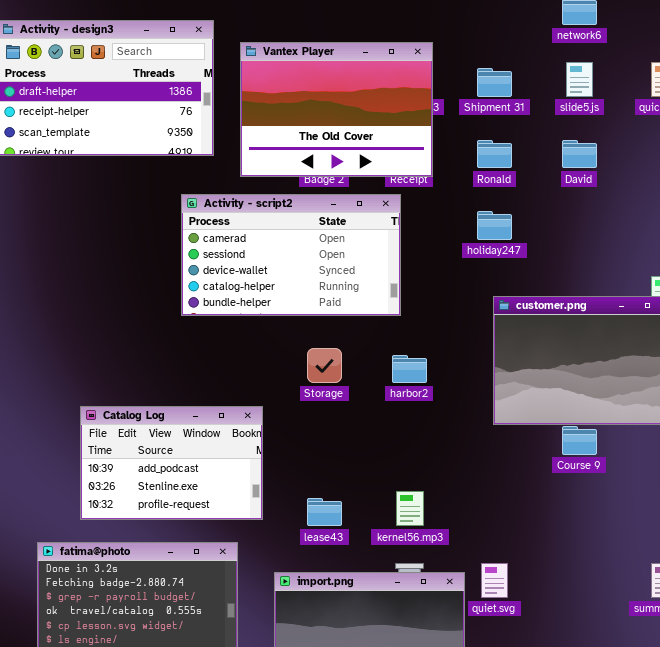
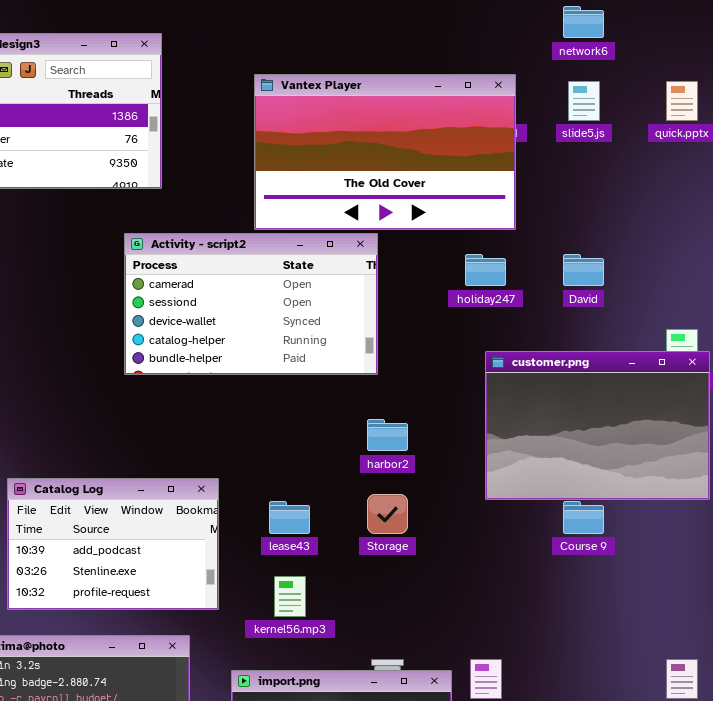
Vantex Player: [240,42,433,177] -> [254,74,516,230], moved, resized
David: [562,140,597,168] -> [563,254,604,286], moved
Storage: [307,348,342,383] -> [367,494,408,534], moved
kernel56.mp3: [396,491,424,526] -> [274,576,306,617], moved
lease43: [307,498,342,526] -> [269,501,310,534], moved

